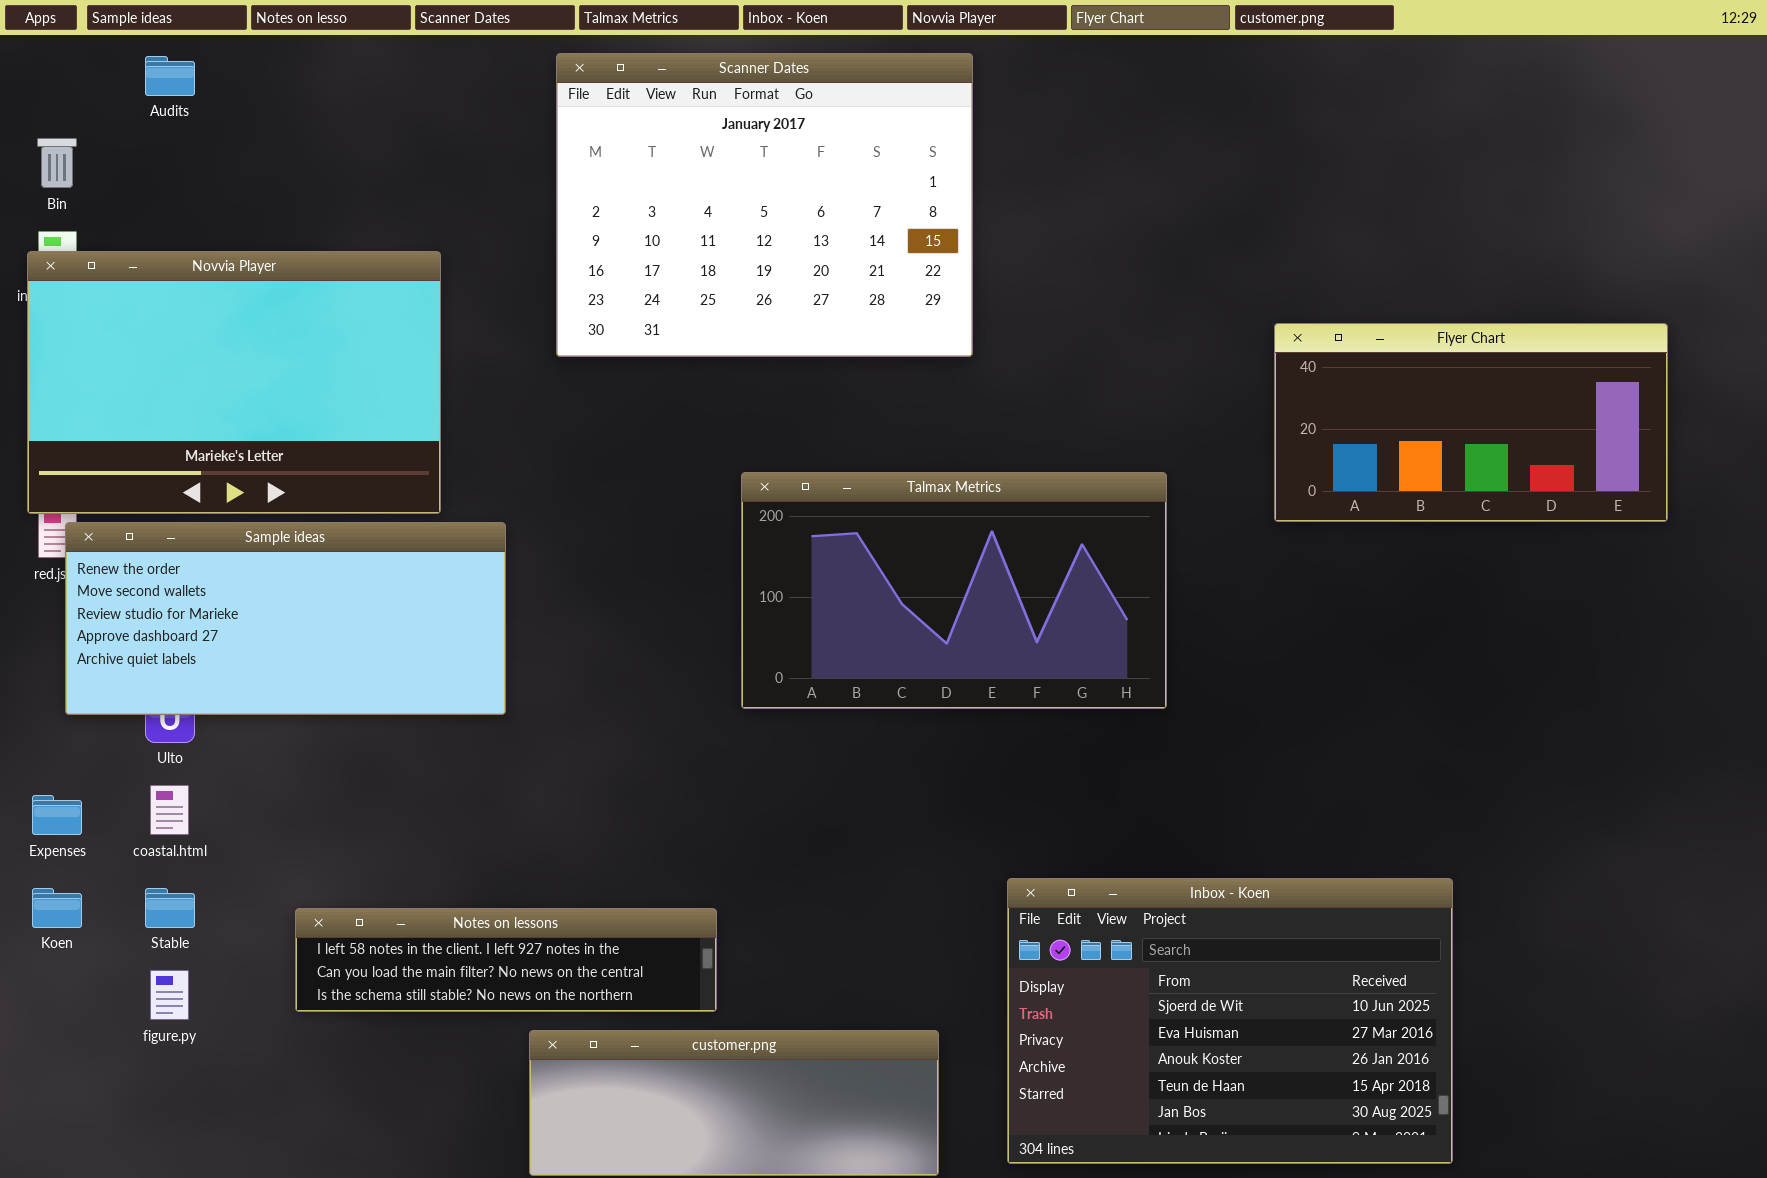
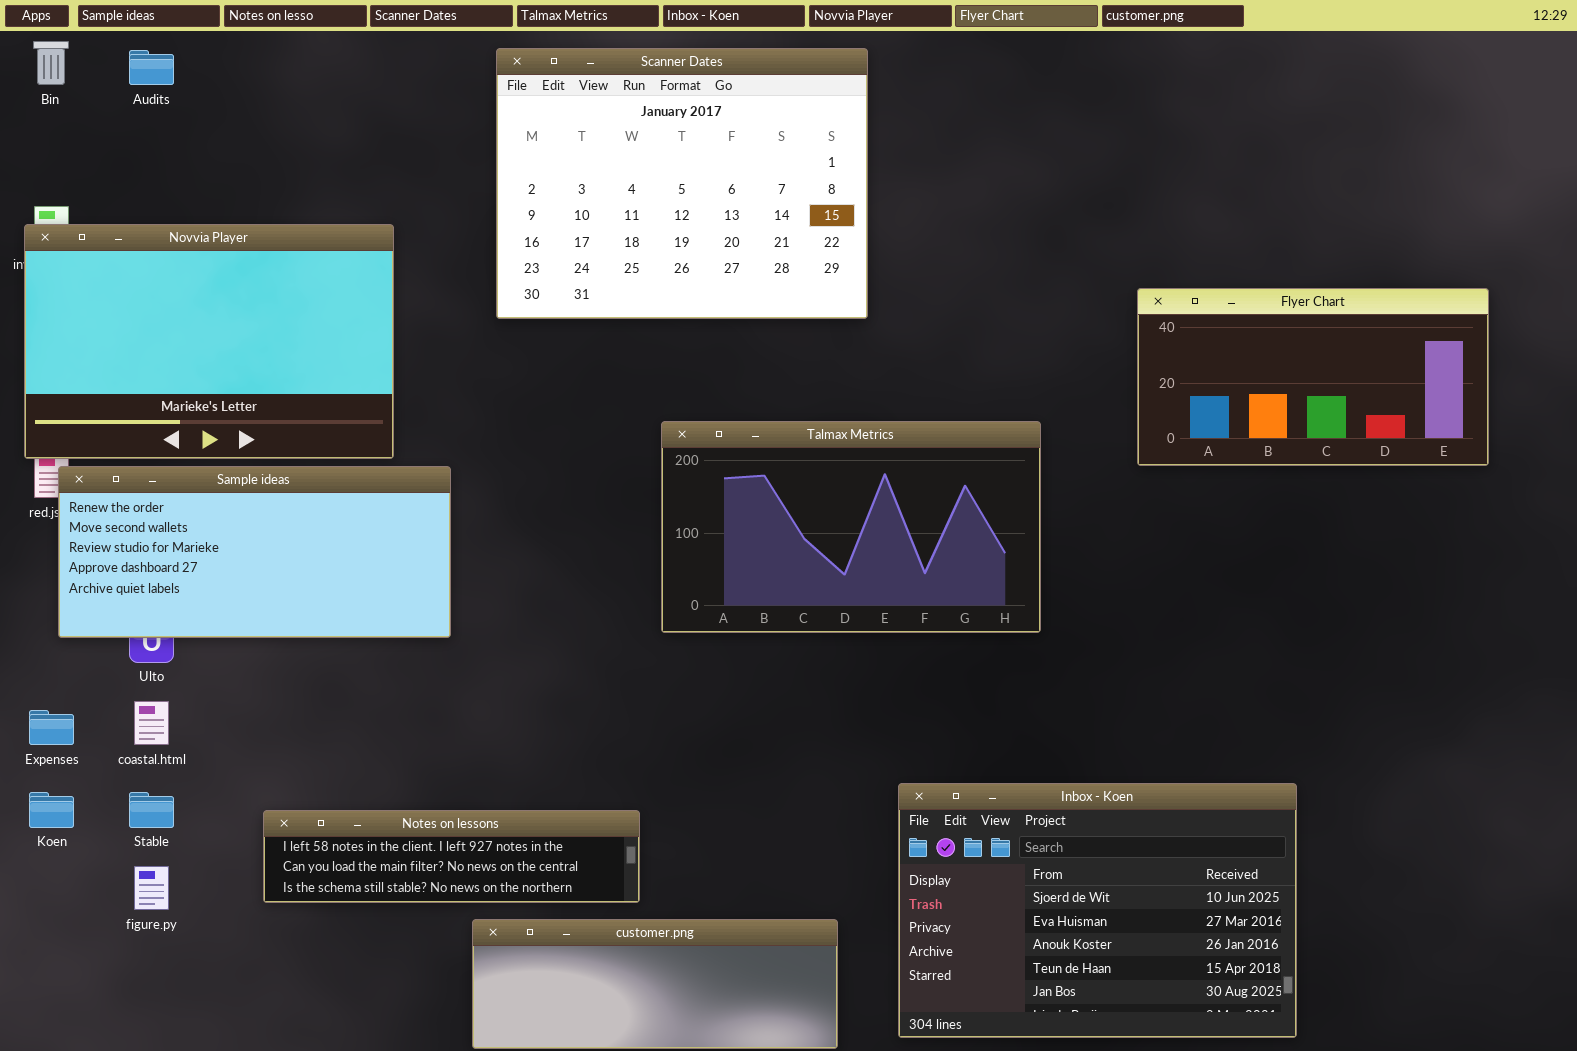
Bin: [37,138,77,188] -> [33,41,69,85], moved

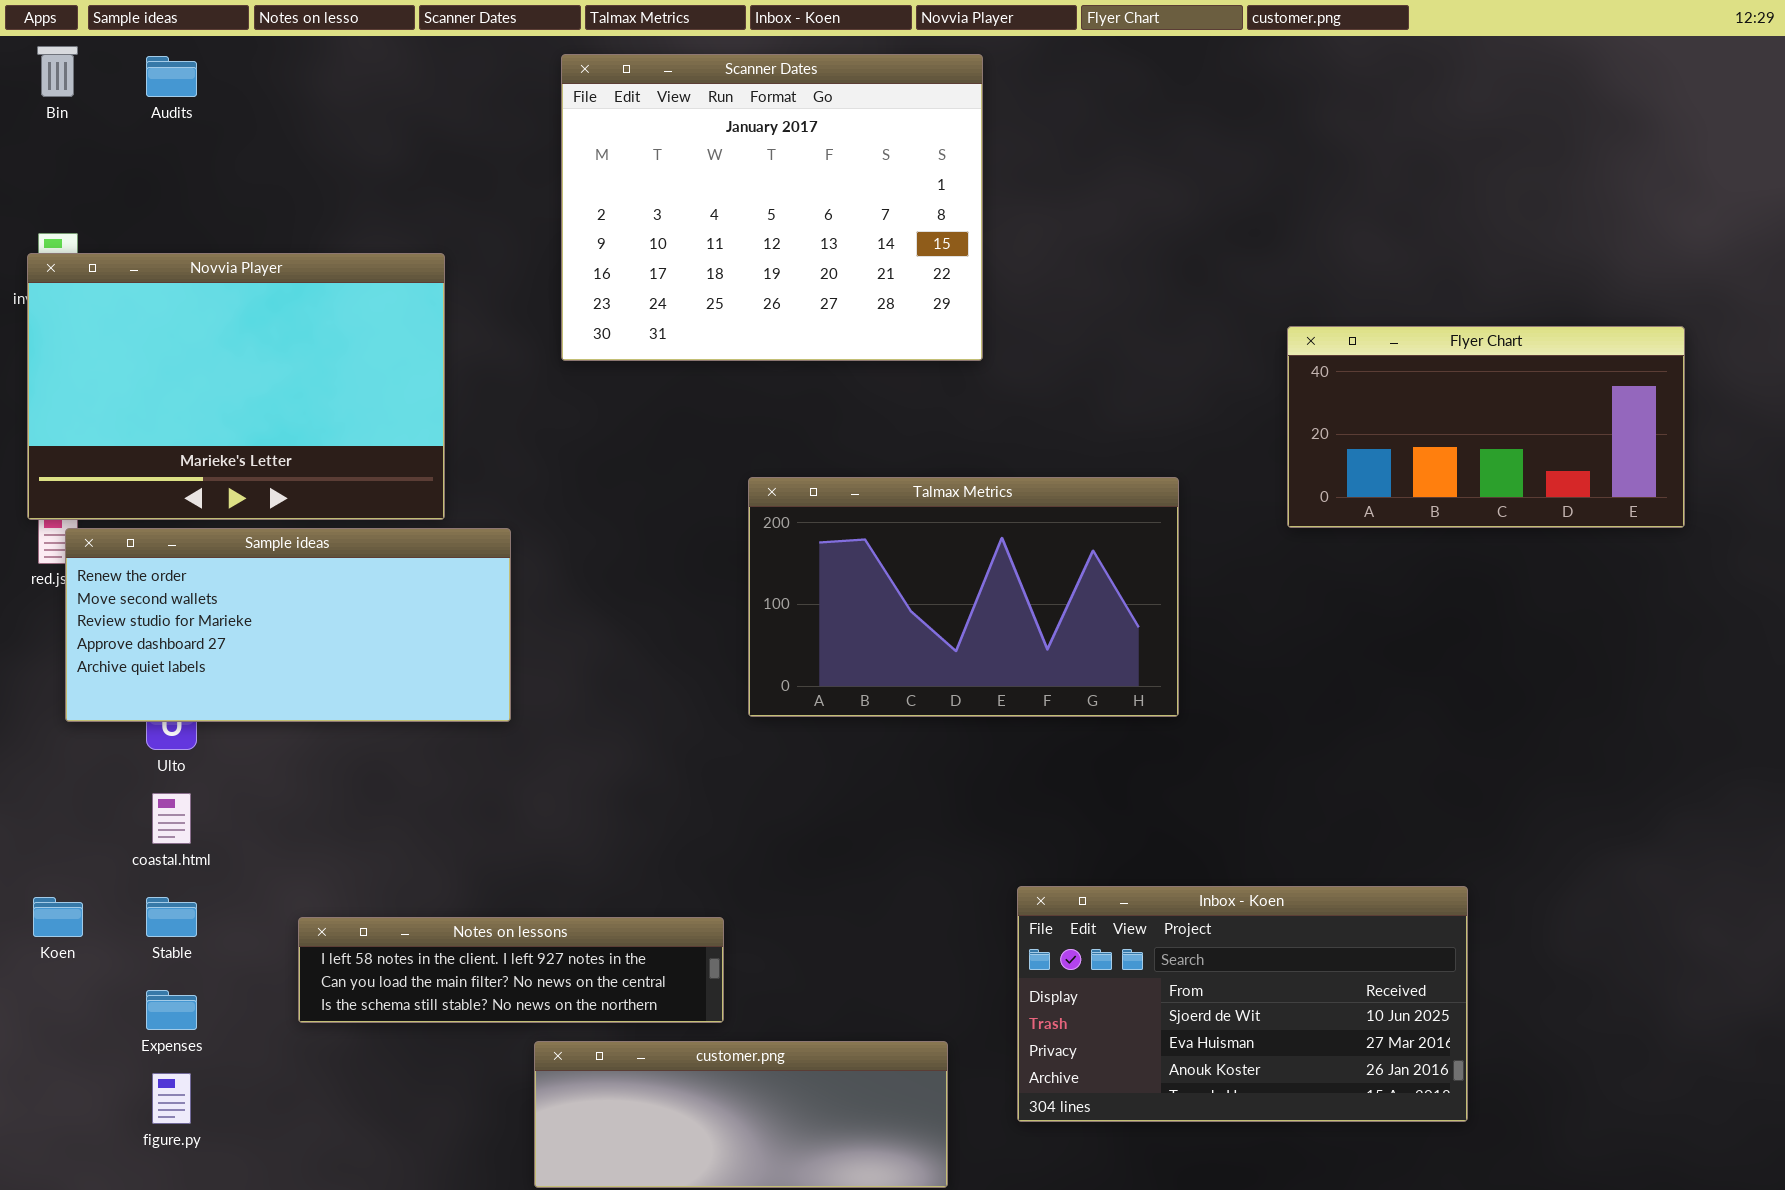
Expenses: [29,710,74,745] -> [146,990,197,1030], moved
Inbox - Koen: [898,783,1297,1038] -> [1017,886,1468,1122], resized
figure.py: [134,866,169,910] -> [152,1073,191,1124], moved

